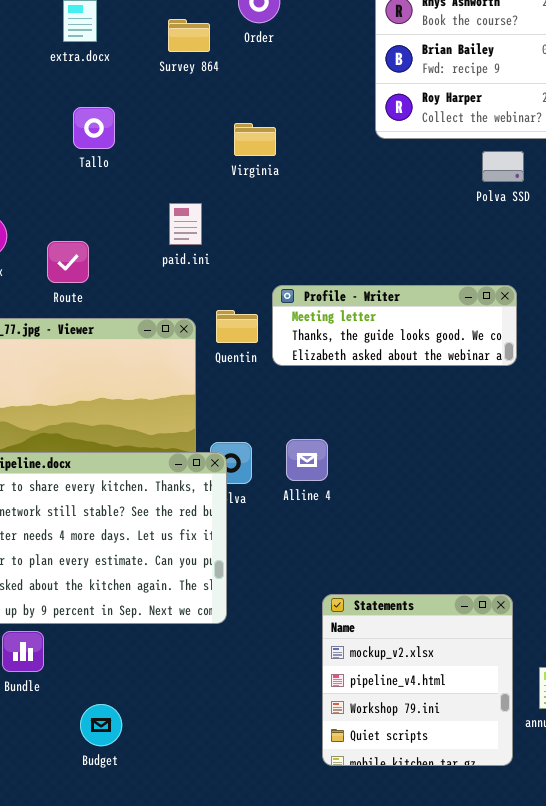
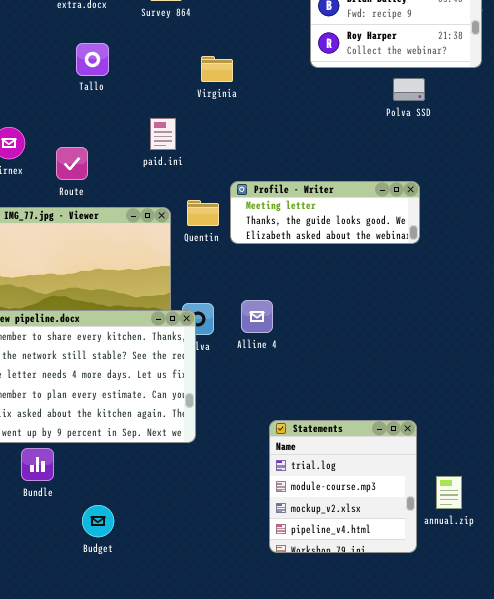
Statements: [322,594,513,766] -> [269,420,417,553], scrolled up 2 rows

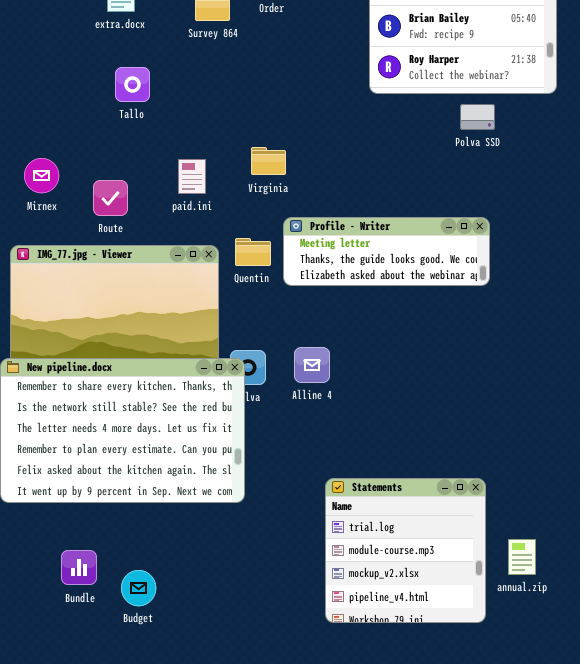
Virginia: [201,56,233,82] -> [251,147,286,175], moved
paid.ini: [150,118,176,150] -> [178,159,206,194], moved
Bundle: [21,448,54,481] -> [61,550,97,585], moved

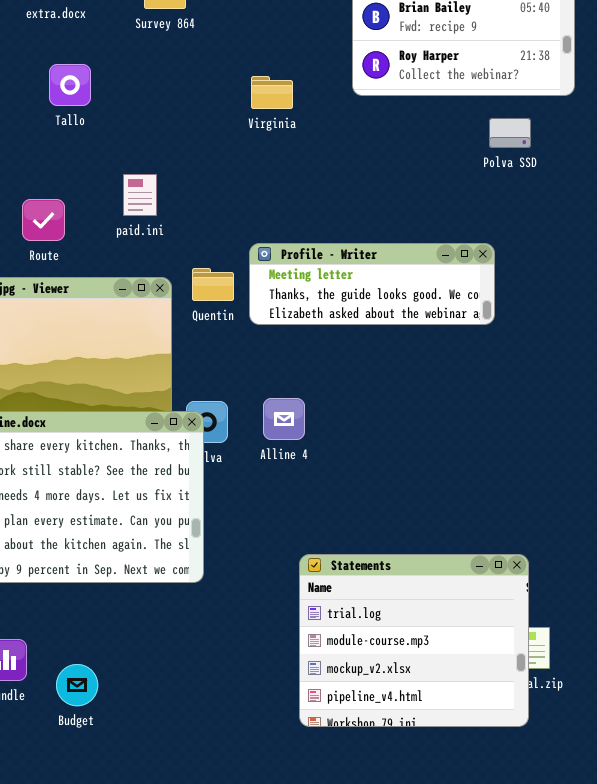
Polva SSD: [460,104,495,130] -> [489,118,531,148], moved
Virginia: [251,147,286,175] -> [251,76,293,109], moved
Statements: [325,478,486,623] -> [299,554,529,727], resized

